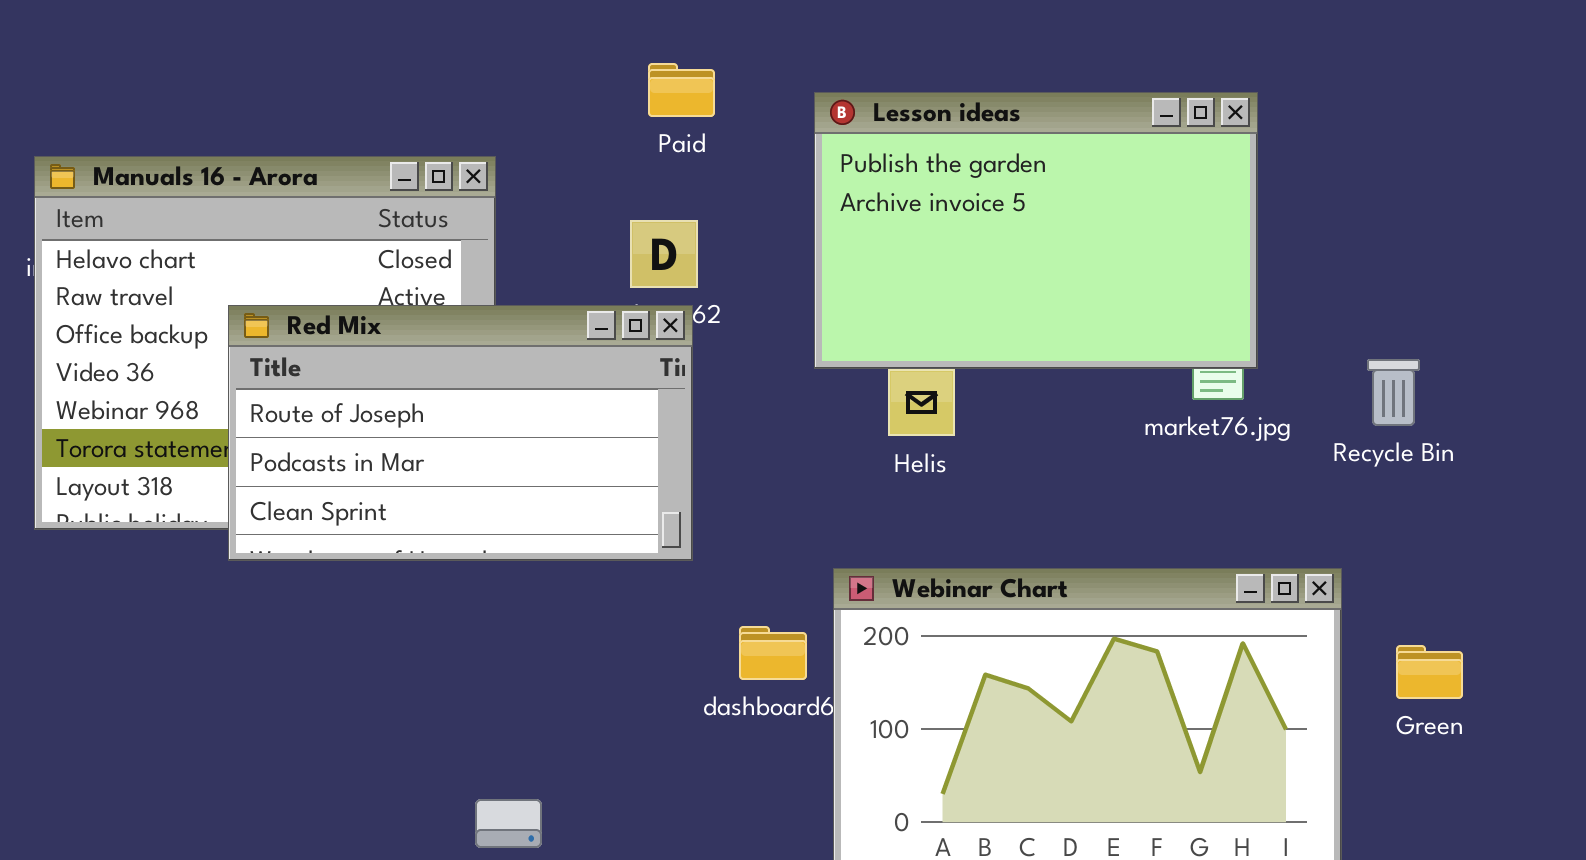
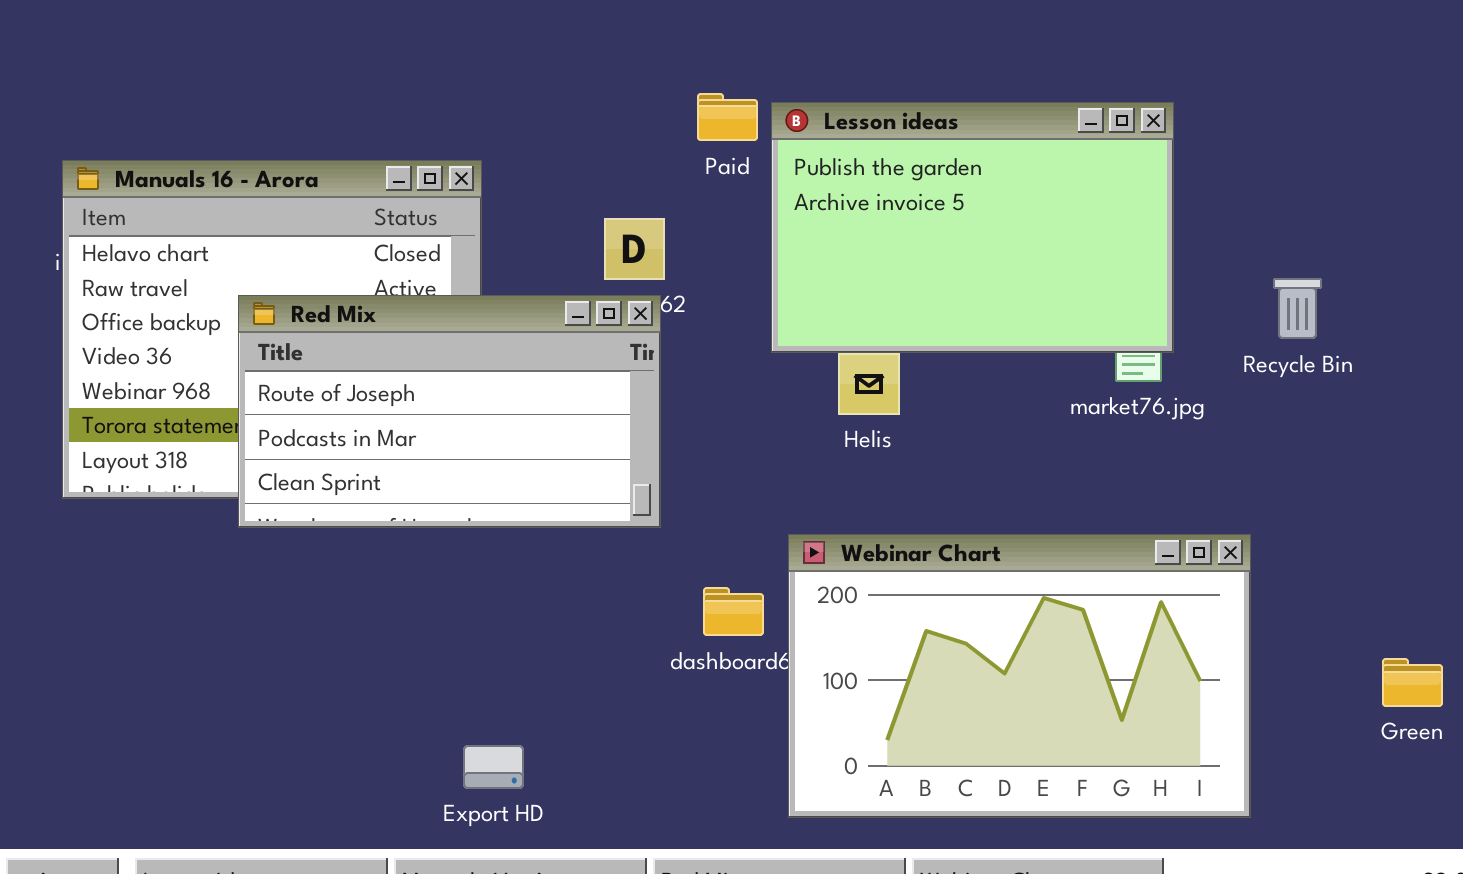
Paid: [648,63,715,117] -> [697,93,758,141], moved
Recycle Bin: [1367,359,1420,426] -> [1273,278,1322,339], moved
Green: [1396,645,1463,699] -> [1382,658,1443,707], moved

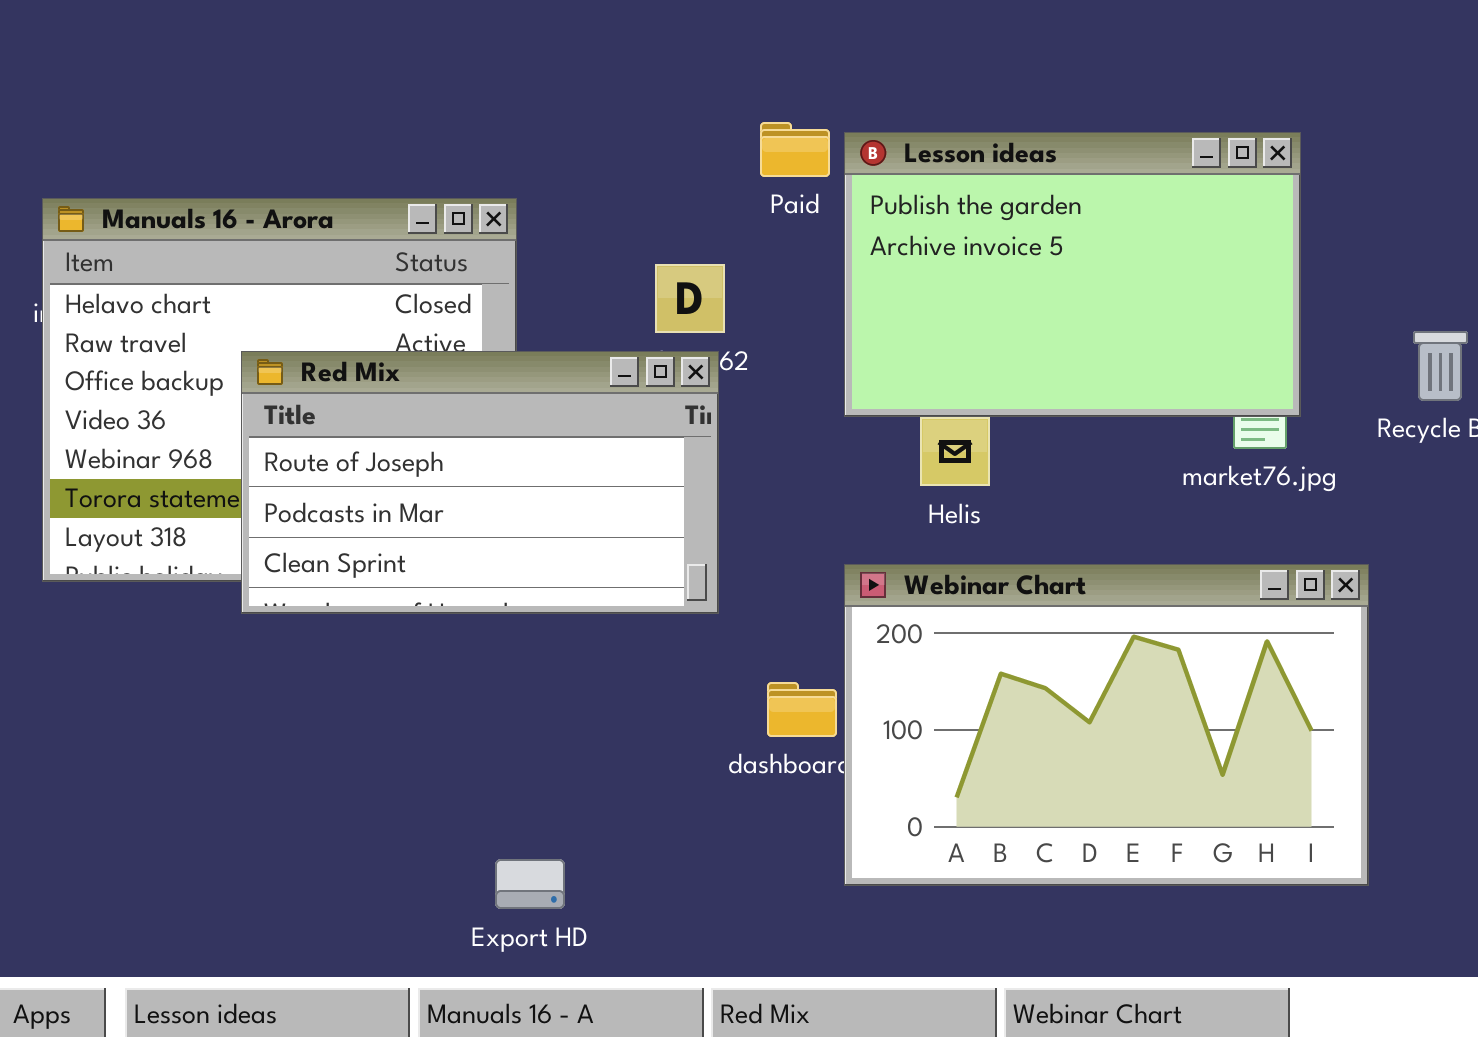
Webinar Chart: [788,534,1251,818] -> [844,564,1369,886], moved

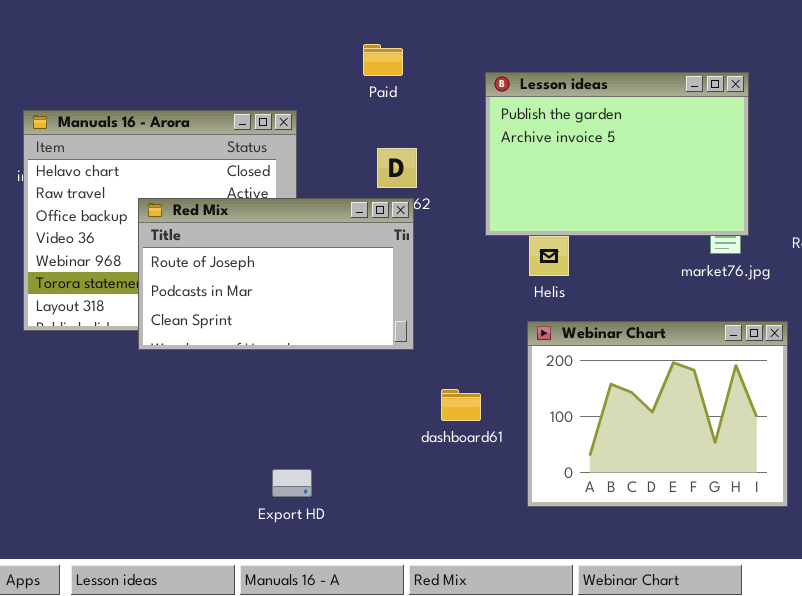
Paid: [760,122,830,177] -> [363,44,403,76], moved
Webinar Chart: [844,564,1369,886] -> [527,321,788,507], resized
Export HD: [495,859,565,909] -> [272,469,312,497], moved

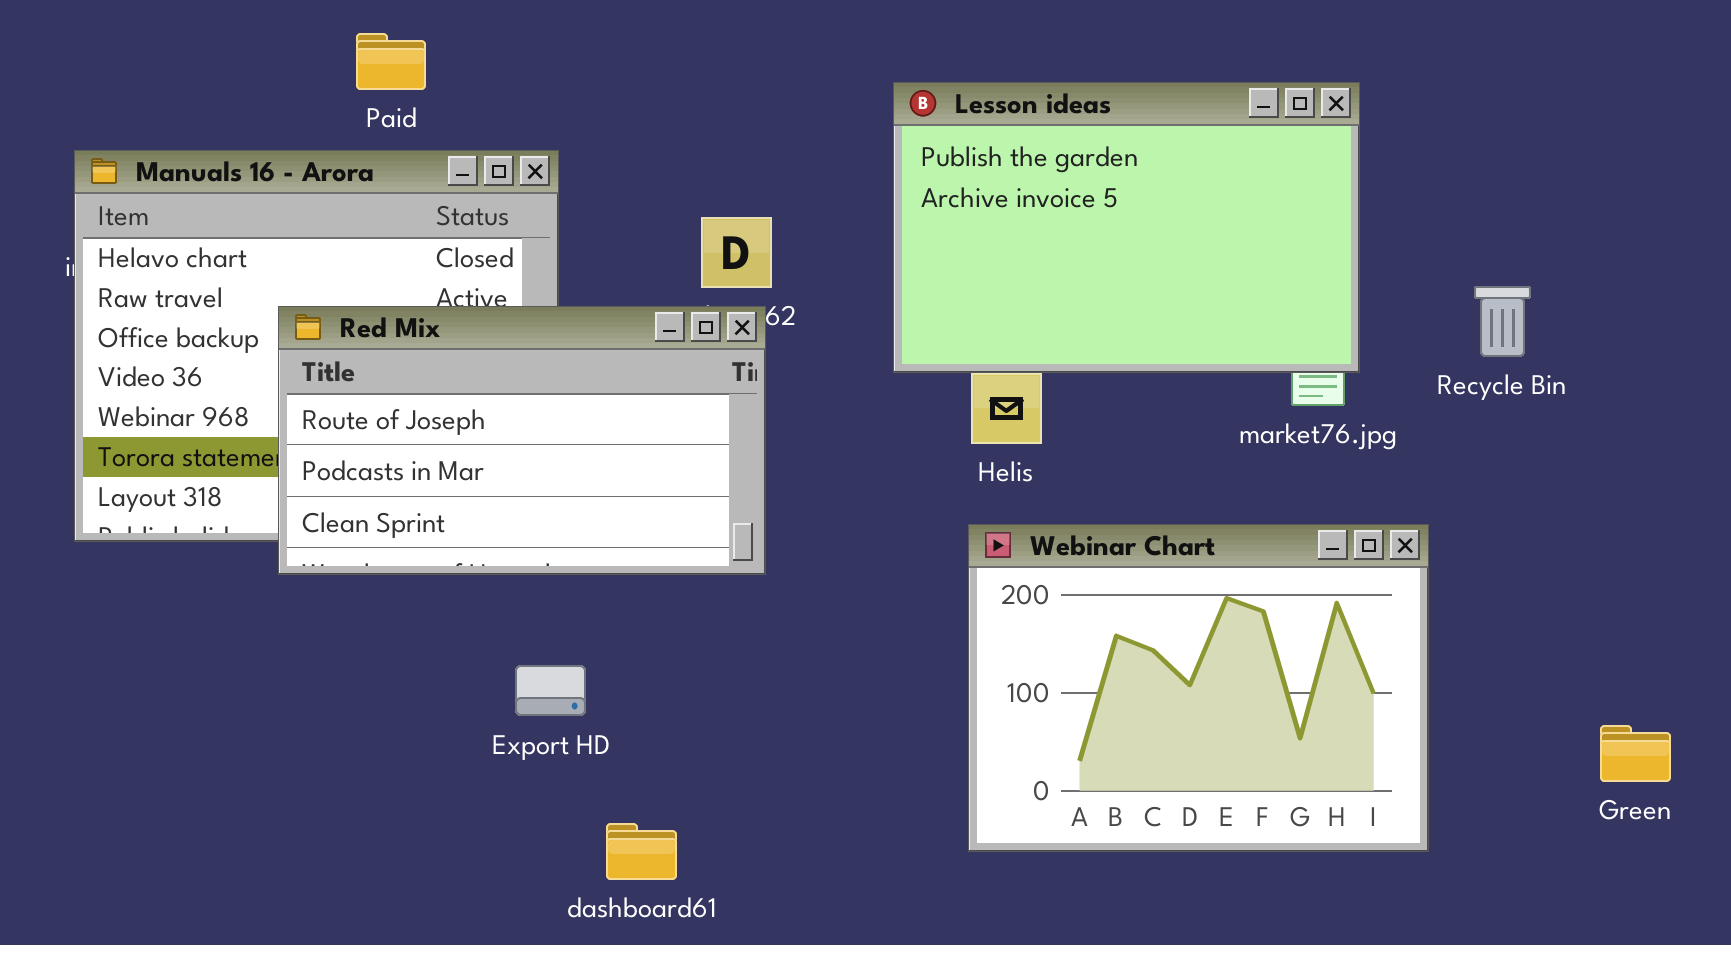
Paid: [363,44,403,76] -> [356,33,426,90], moved
dashboard61: [441,389,481,421] -> [606,823,677,880], moved
Export HD: [272,469,312,497] -> [515,665,586,716], moved

